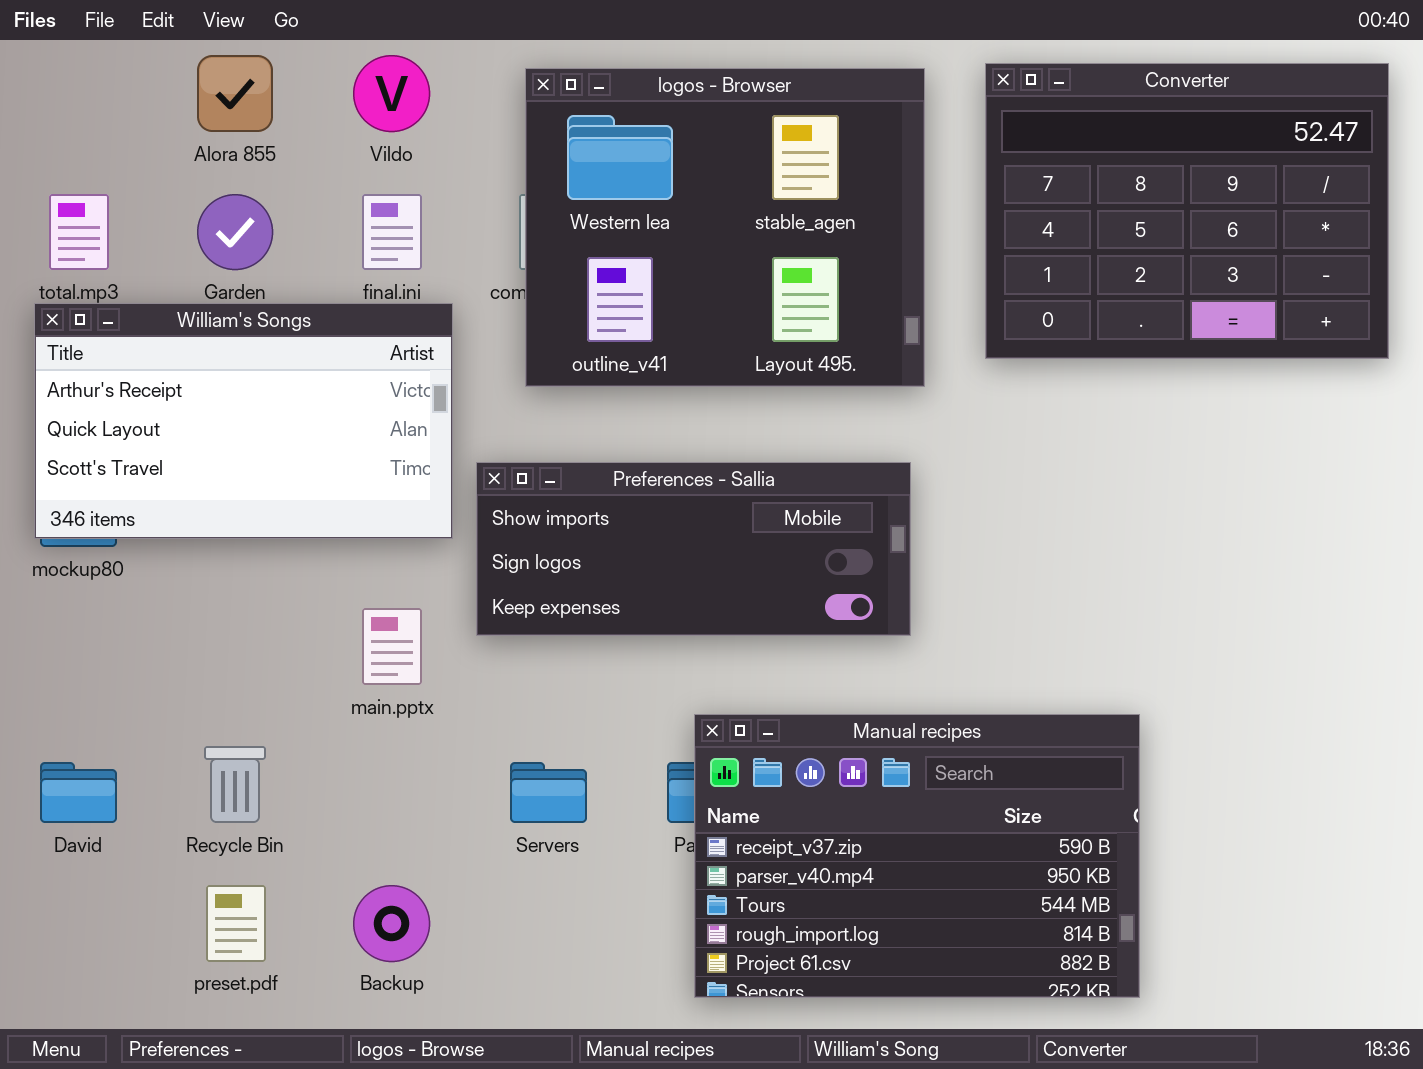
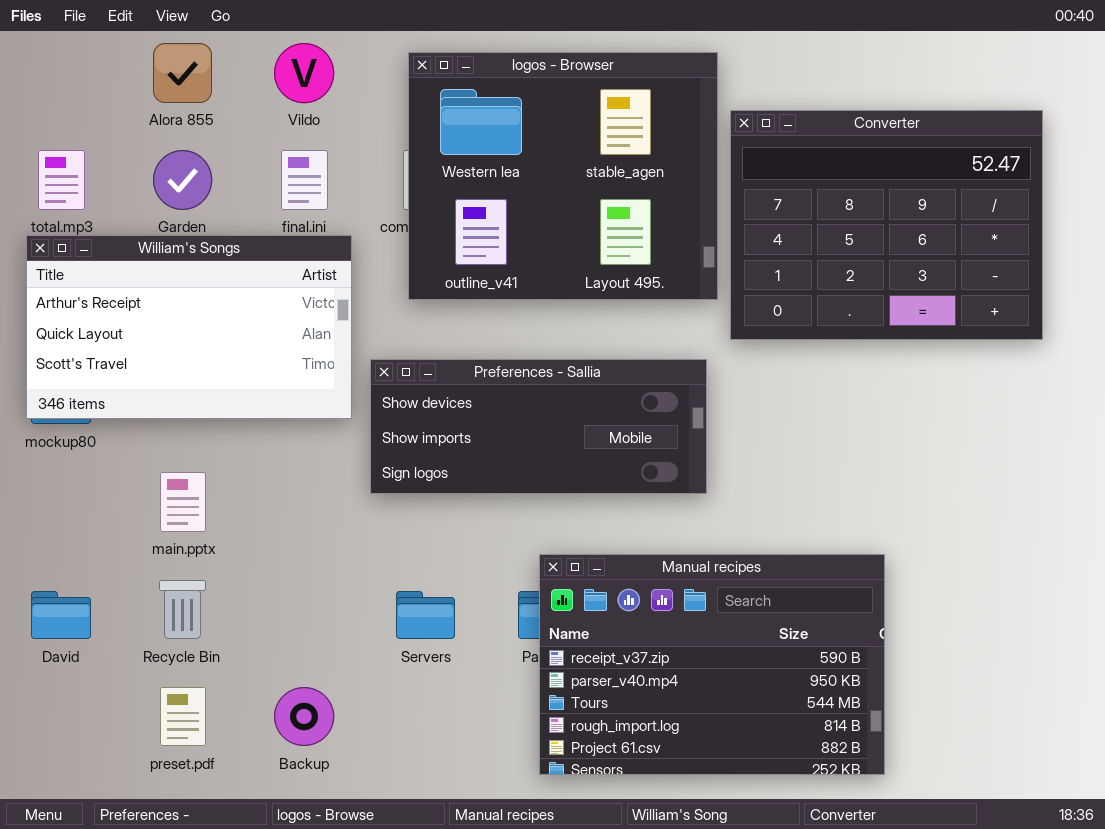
Converter: [985,63,1389,359] -> [730,110,1043,340], moved
Preferences - Sallia: [476,462,911,636] -> [370,359,707,494], scrolled up 1 row
main.pptx: [362,608,422,685] -> [160,472,206,532], moved

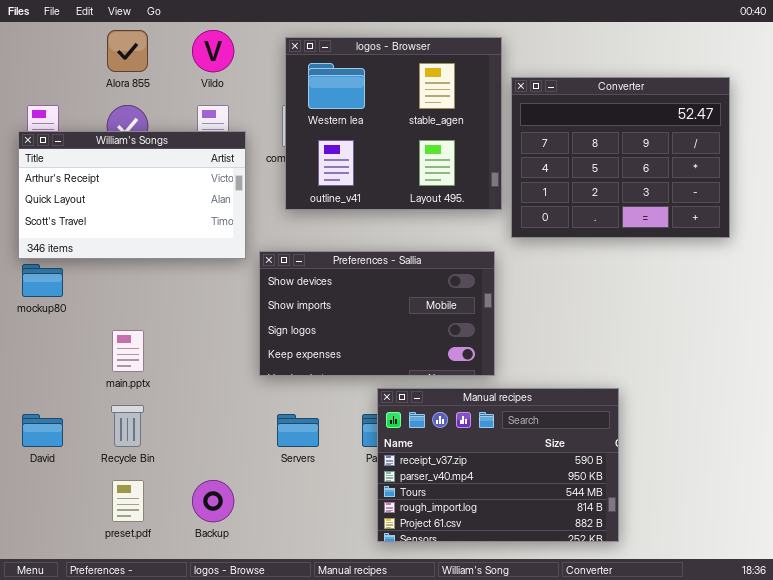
William's Songs: [26,235,352,419] -> [18,131,246,259], moved
Preferences - Sallia: [370,359,707,494] -> [259,251,495,376], resized

